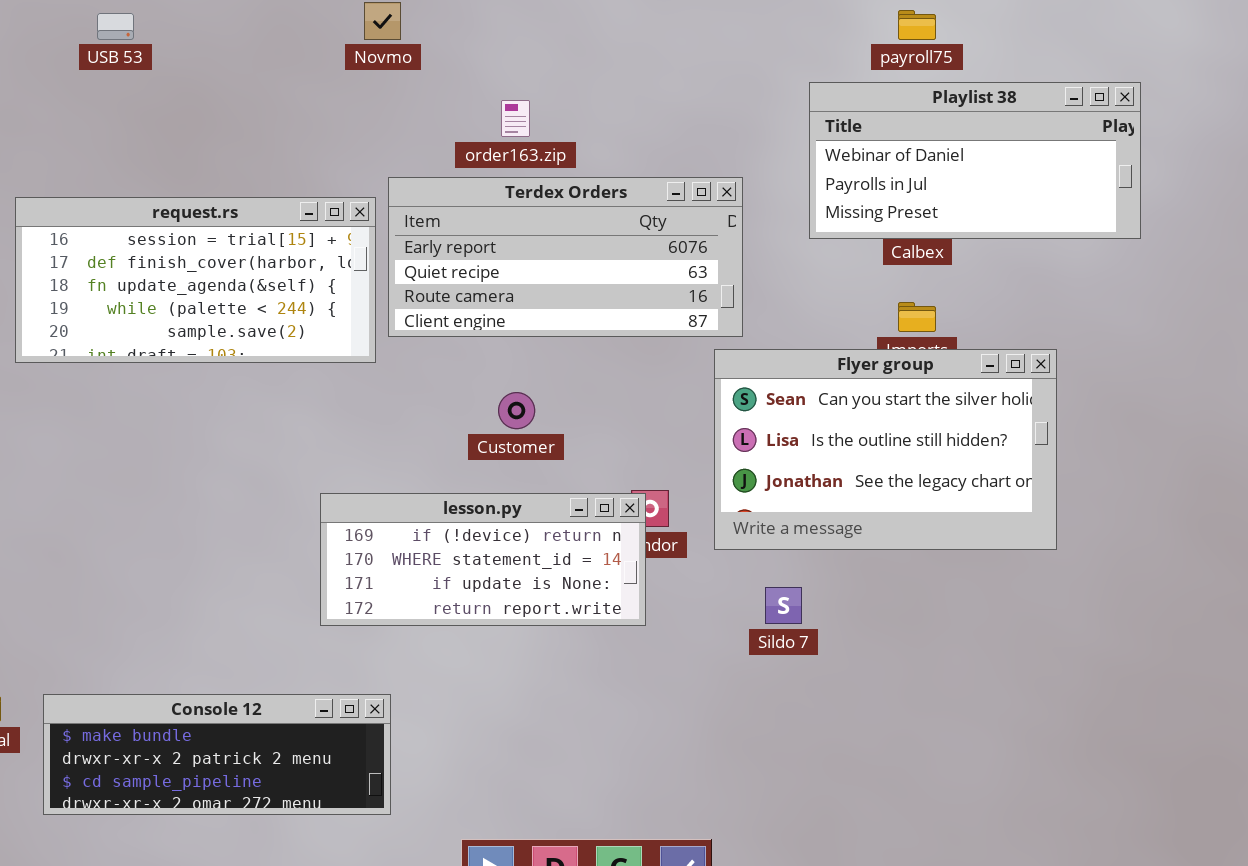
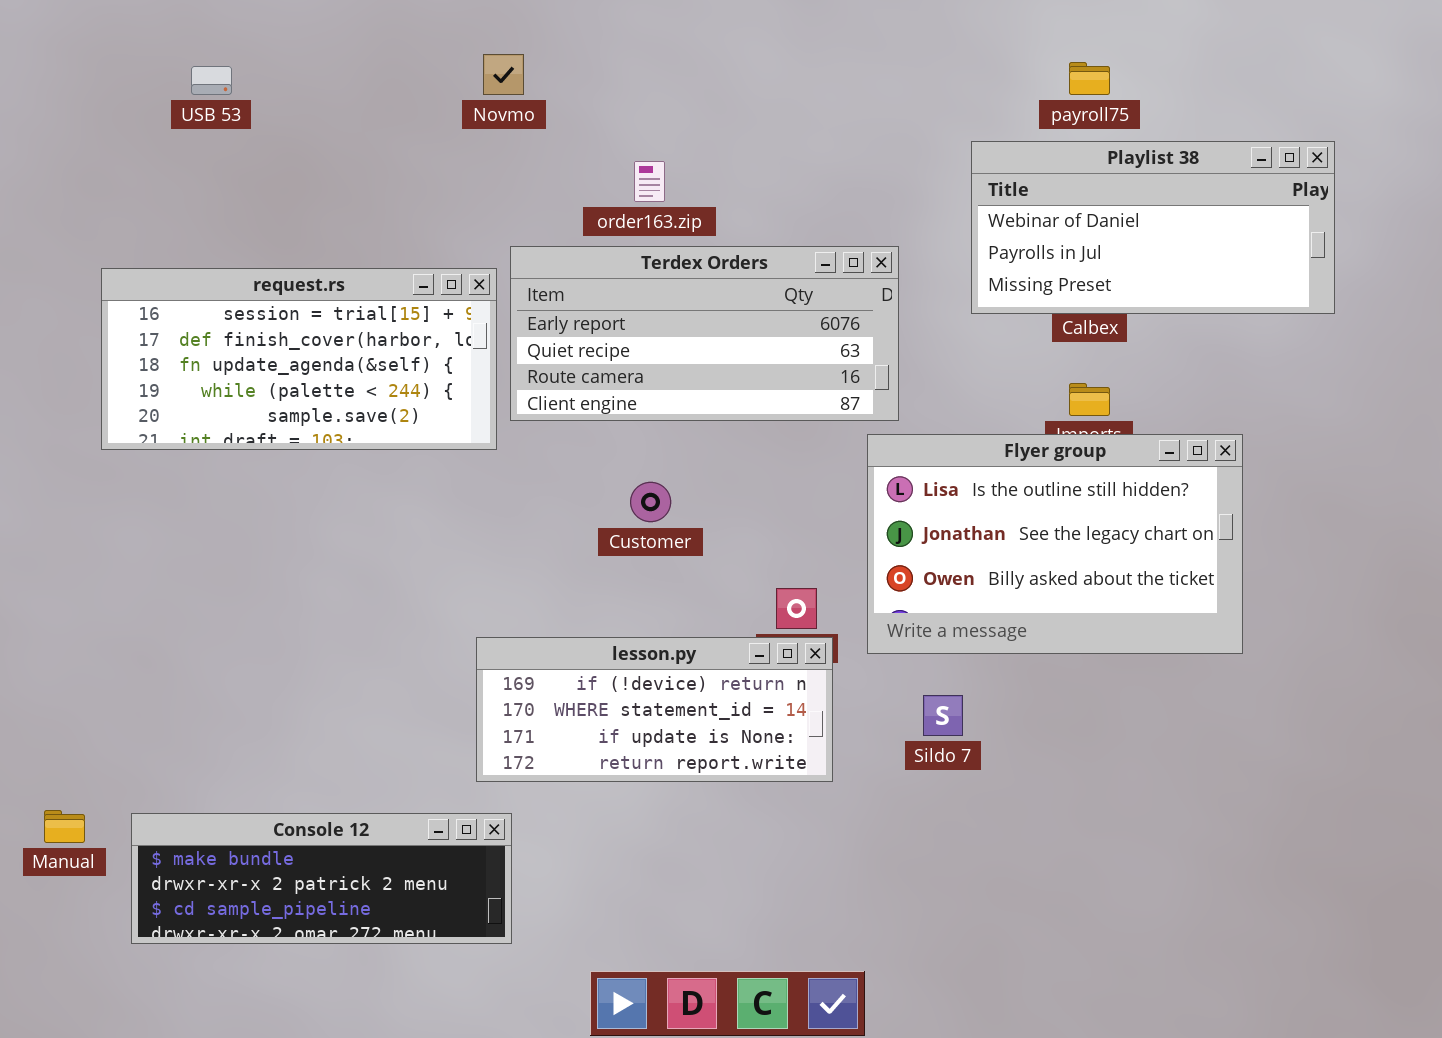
Flyer group: [714,349,1057,550] -> [867,434,1243,654], scrolled down 1 row
lesson.py: [320,493,646,626] -> [476,637,833,782], moved

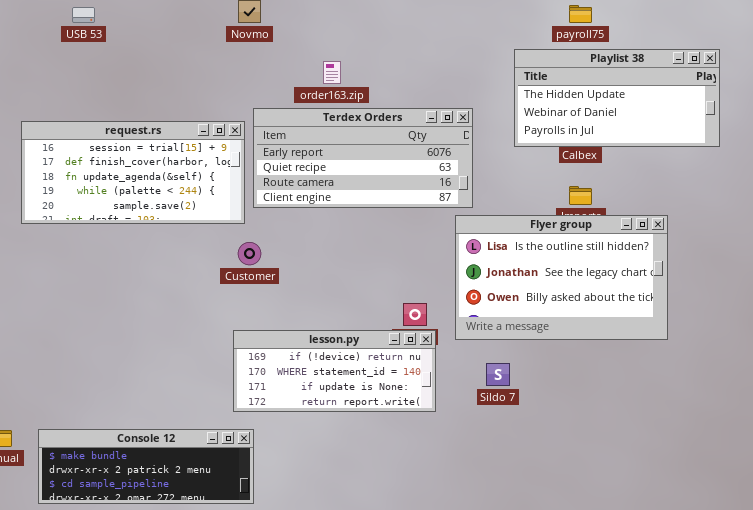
Playlist 38: [971,141,1335,314] -> [514,49,720,147], scrolled up 1 row
Customer: [630,482,671,522] -> [238,242,261,265], moved

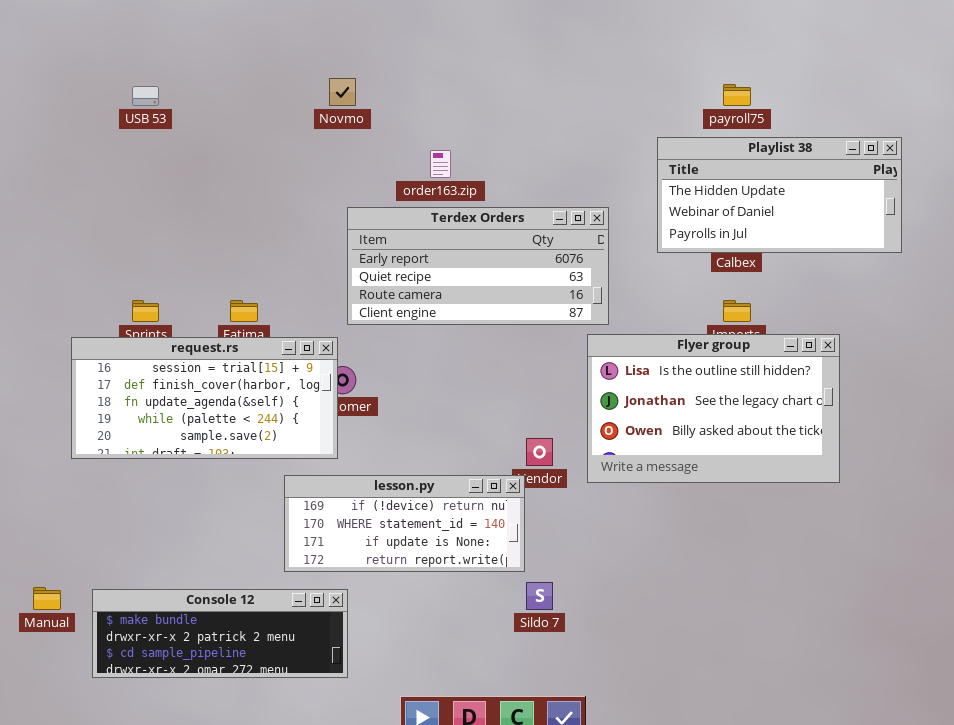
request.rs: [21,121,245,224] -> [71,337,338,459], moved
lesson.py: [233,330,436,412] -> [284,475,525,572], moved
Sildo 7: [486,363,510,386] -> [526,582,553,610], moved

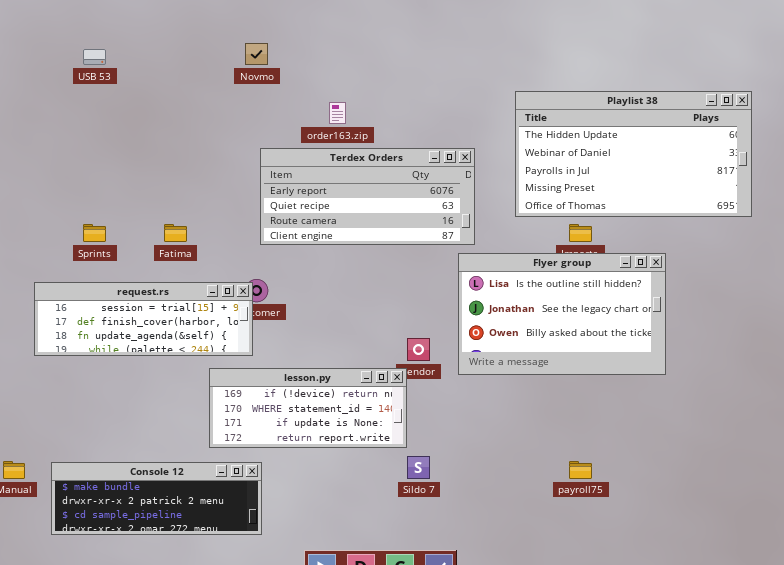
payroll75: [723,84,751,106] -> [569,461,592,479], moved
Playlist 38: [657,137,902,253] -> [515,91,752,217], resized
request.rs: [71,337,338,459] -> [34,282,253,356], resized

